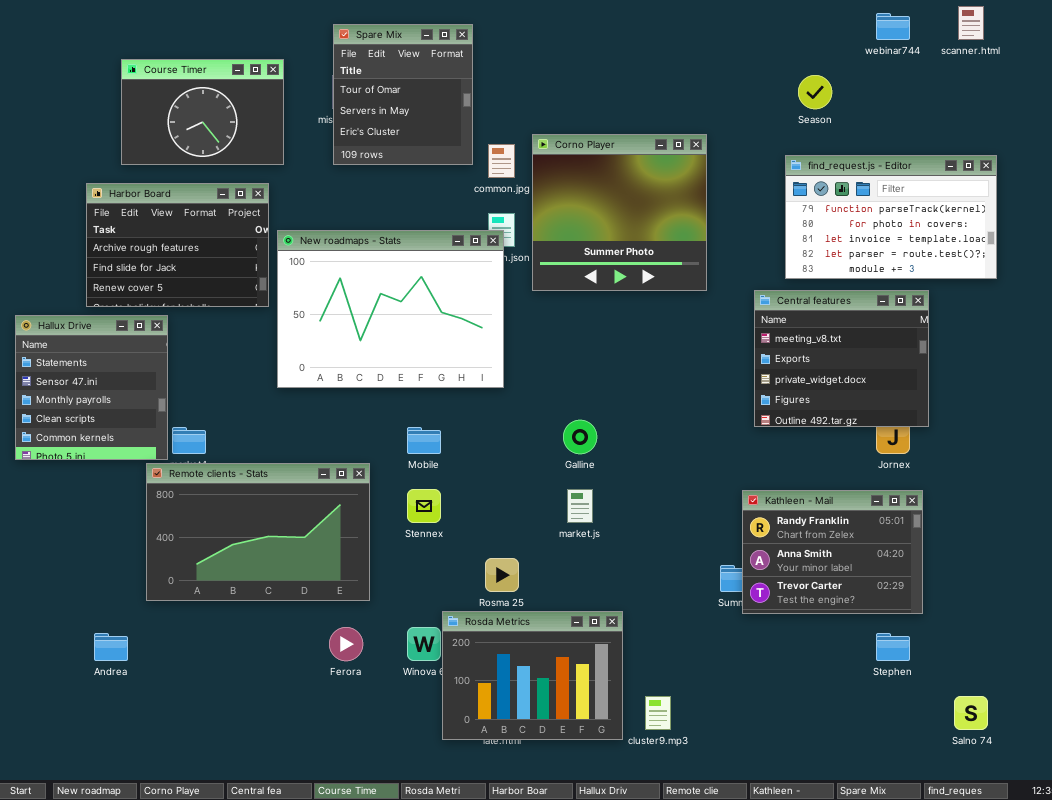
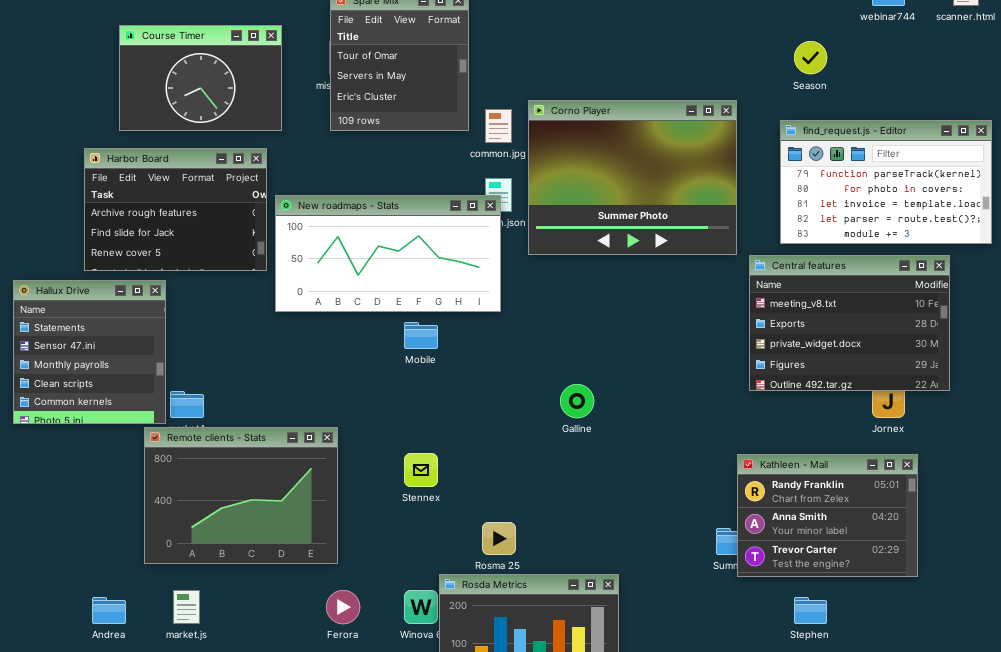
Corno Player: [532,134,707,291] -> [528,100,737,255], resized
New roadmaps - Stats: [277,230,504,388] -> [275,195,501,312], resized
Central features: [754,290,929,427] -> [749,255,950,391], resized
Mobile: [407,427,441,454] -> [404,322,438,349], moved
Remote clients - Stats: [146,463,370,601] -> [144,427,338,564], resized
market.js: [567,489,593,523] -> [173,590,200,624], moved
Stephen: [876,633,910,661] -> [794,597,827,624], moved

